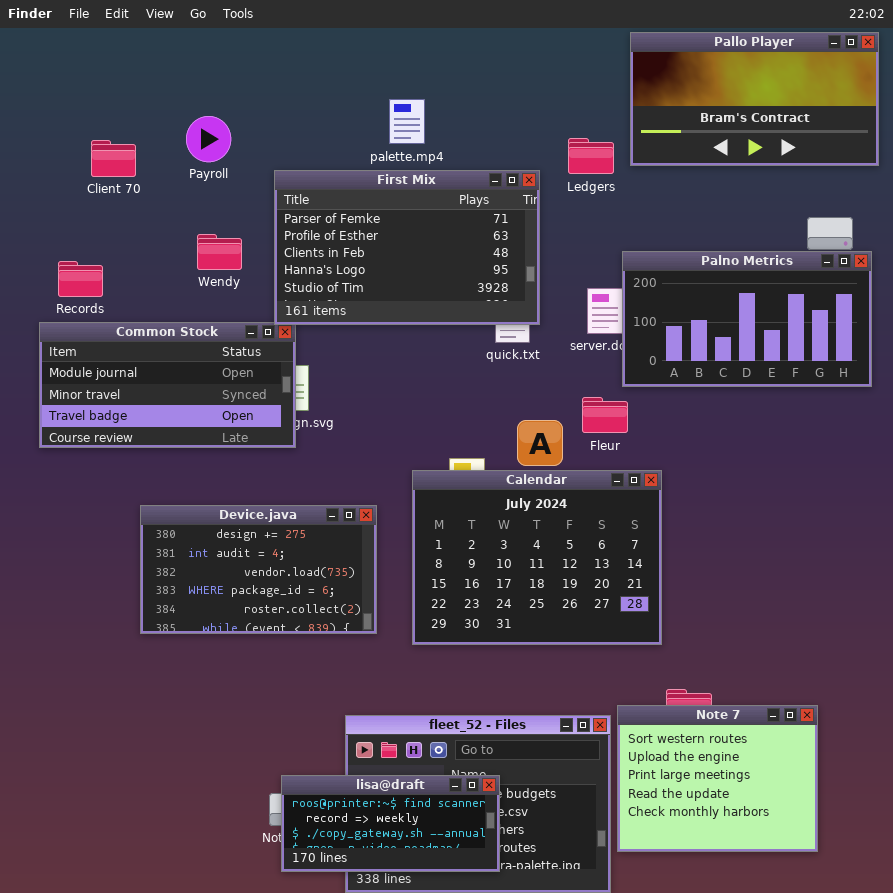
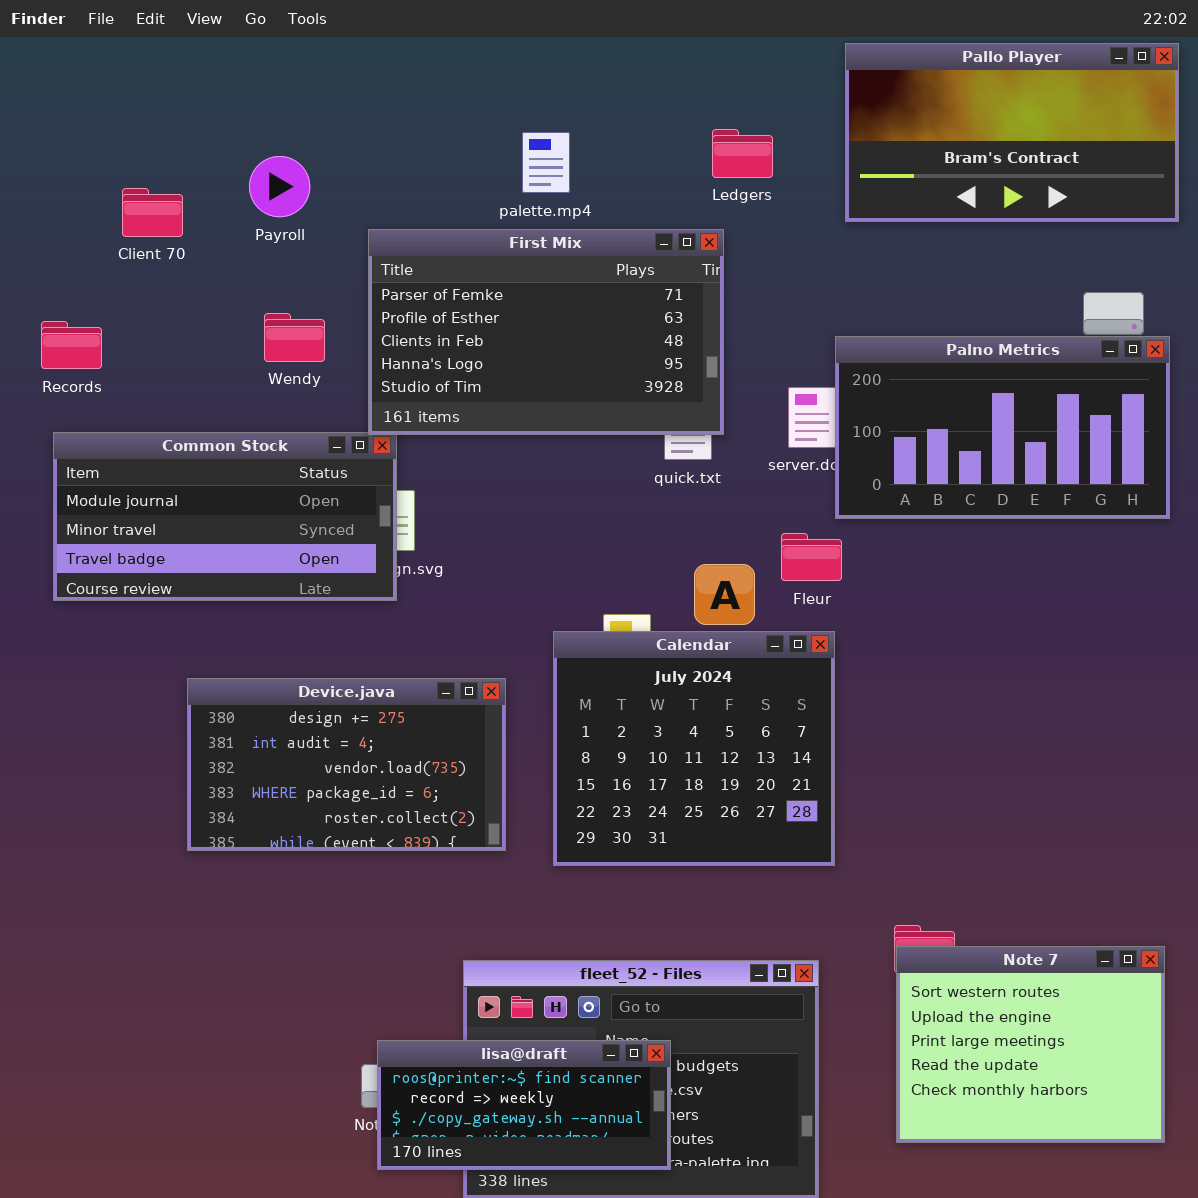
Ledgers: [568,138,614,174] -> [712,129,773,178], moved
Records: [58,261,103,297] -> [41,321,102,369], moved
Calendar: [412,470,662,645] -> [553,631,835,866], resized
Note 7: [617,705,818,852] -> [896,946,1165,1143], moved

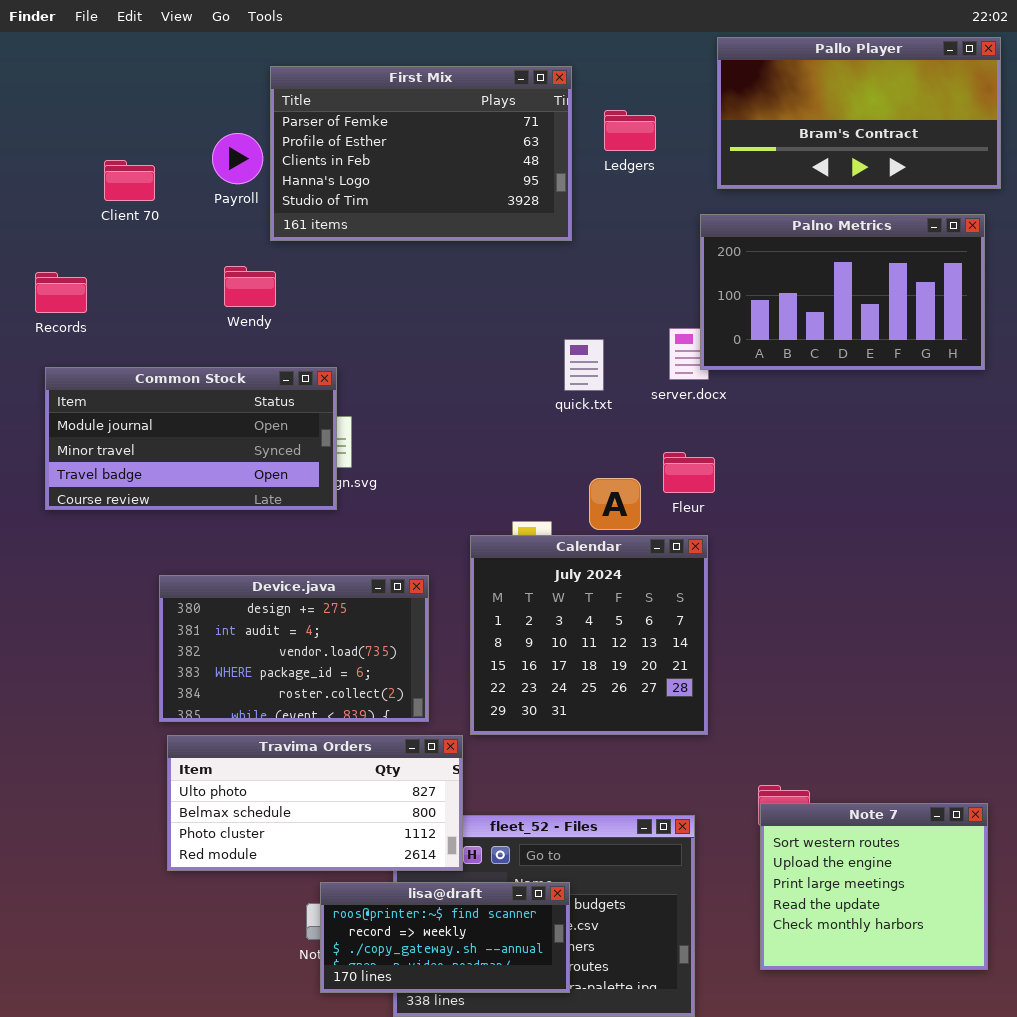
First Mix: [368,229,724,435] -> [270,66,572,241], moved
Palno Metrics: [835,336,1170,519] -> [700,214,985,370], moved
Travima Orders: none -> [167,735,463,871], opened

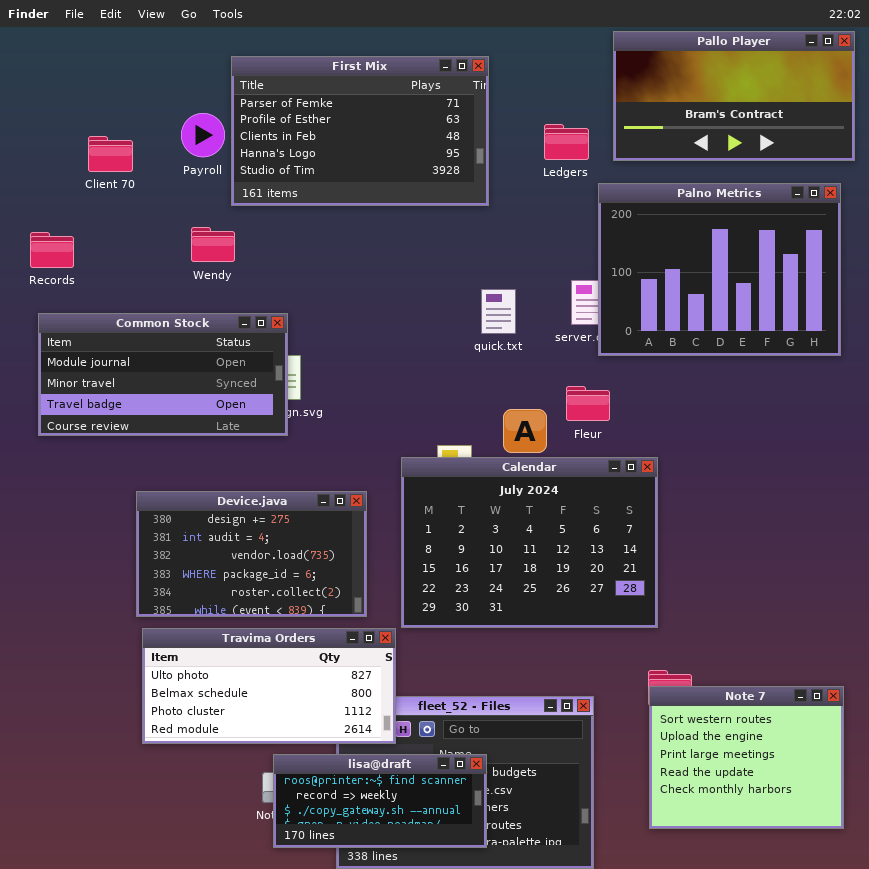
Ledgers: [604,110,656,151] -> [544,124,589,160], moved
Palno Metrics: [700,214,985,370] -> [598,183,841,356], resized
Calendar: [470,535,708,735] -> [401,457,658,628], resized

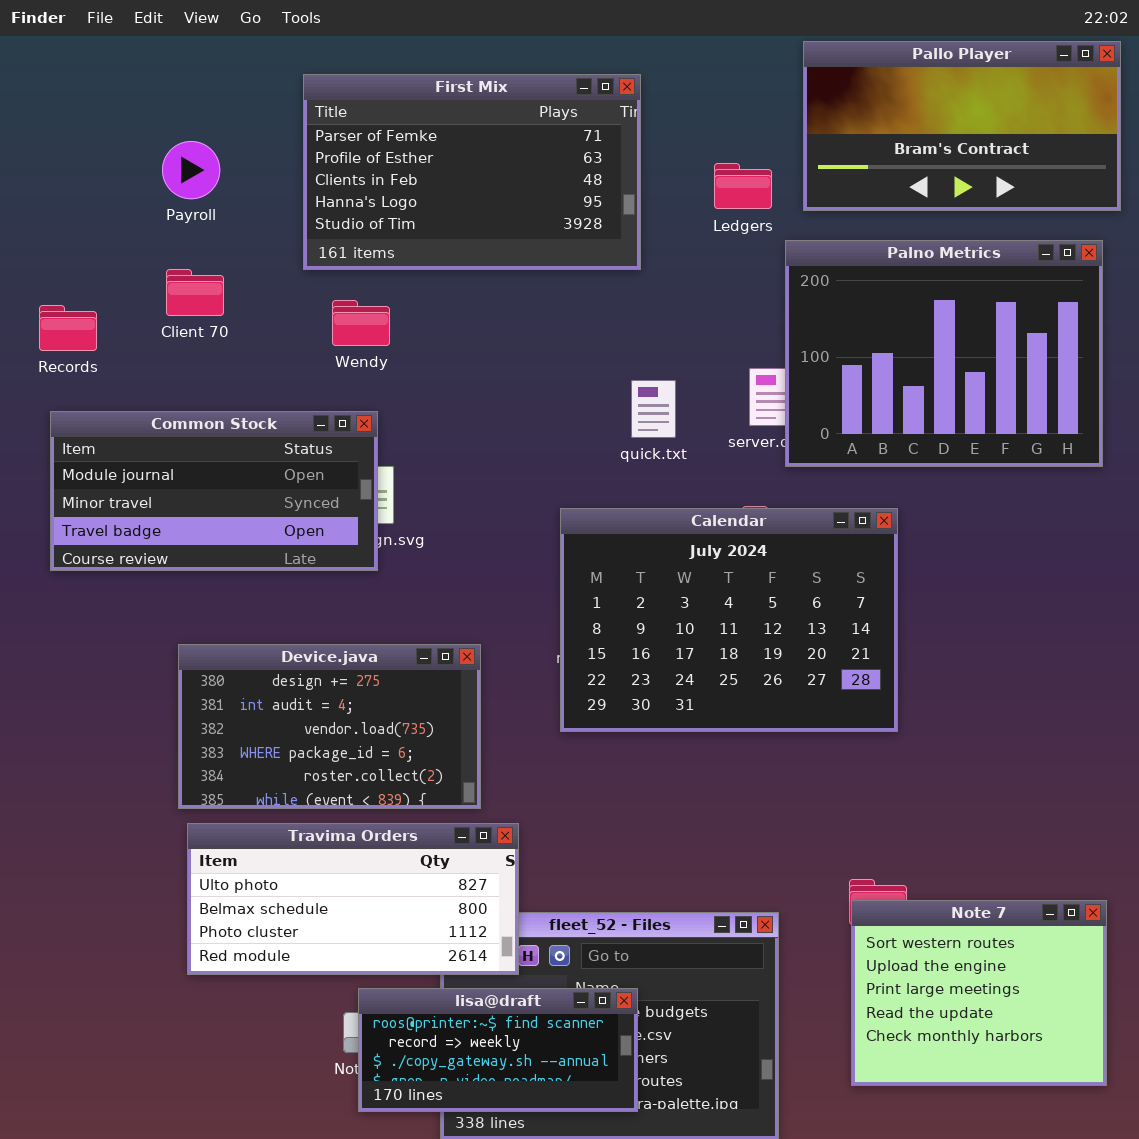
Payroll: [181,113,225,157] -> [162,141,220,199], moved
Client 70: [88,136,133,172] -> [166,269,224,316], moved
Wendy: [191,227,235,262] -> [332,300,390,346], moved
Calendar: [401,457,658,628] -> [560,508,898,732], moved

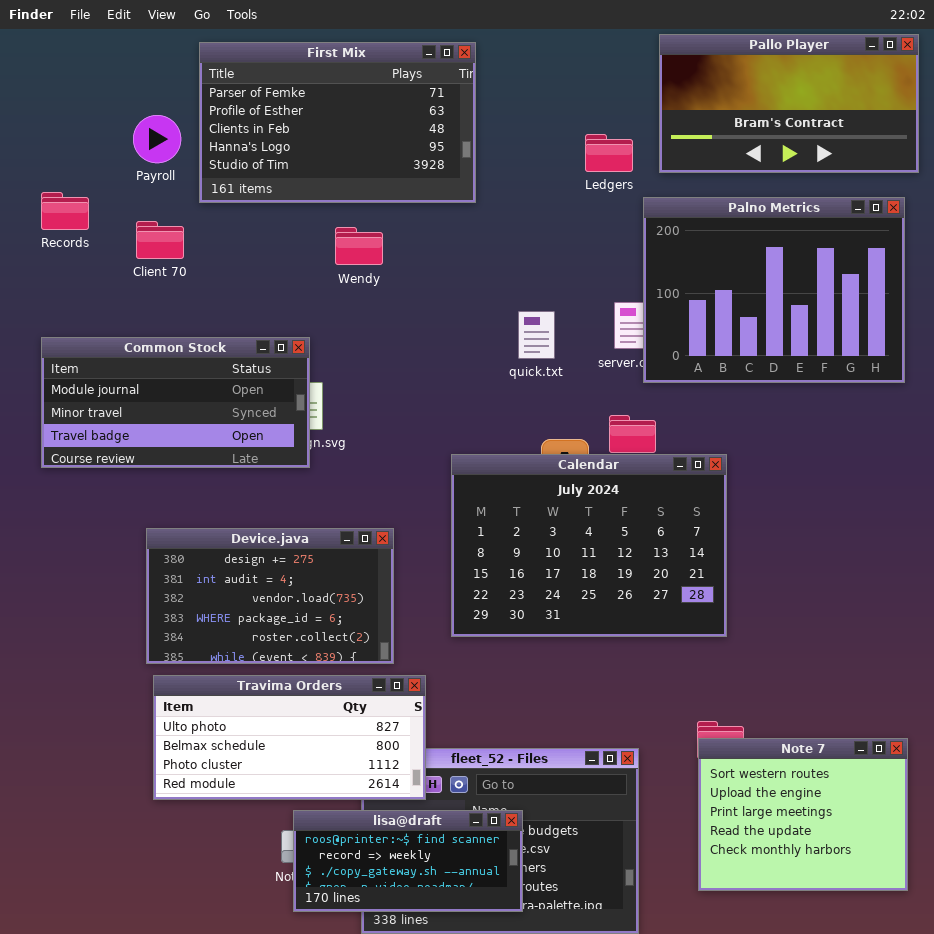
First Mix: [303,74,641,270] -> [199,42,476,203], moved
Wendy: [332,300,390,346] -> [335,227,383,265], moved
Records: [39,305,97,351] -> [41,192,89,230], moved
Calendar: [560,508,898,732] -> [451,454,727,637], moved

